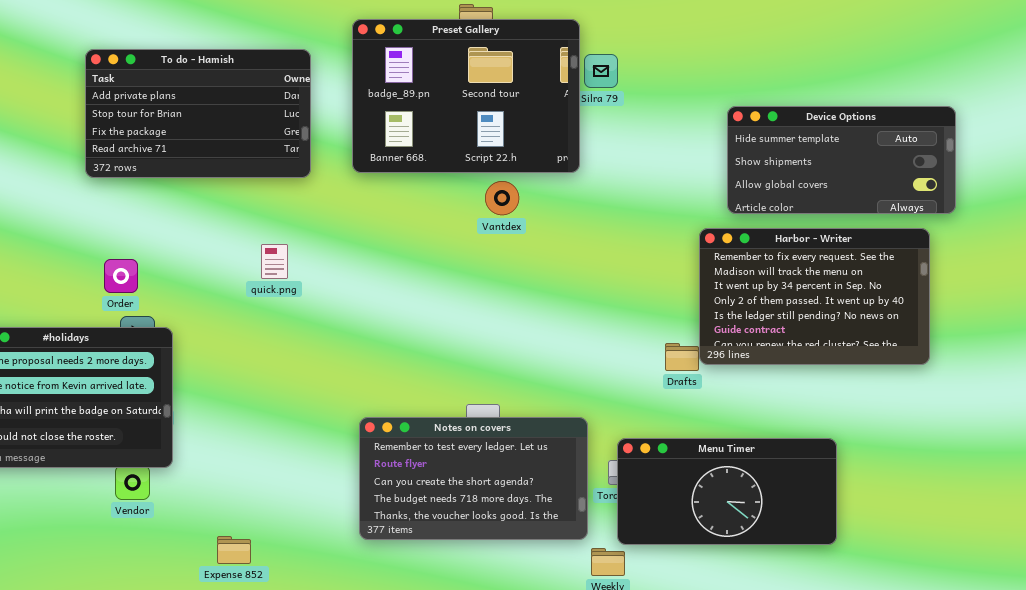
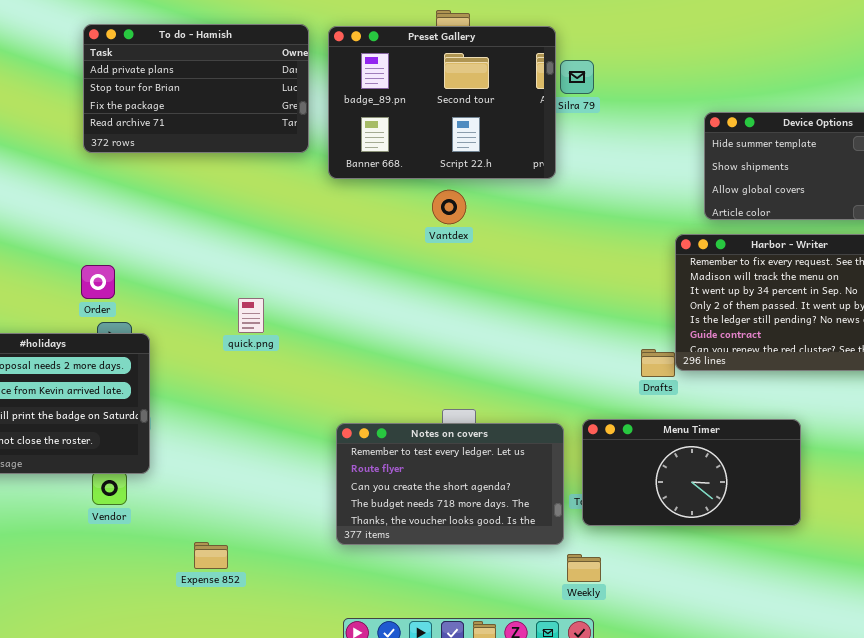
To do - Hamish: [85,49,311,178] -> [83,24,309,153], moved
Vantdex: [485,181,519,215] -> [432,190,466,224], moved
quick.png: [261,244,288,279] -> [238,298,264,333], moved
Menu Timer: [617,438,837,545] -> [582,419,801,526], moved

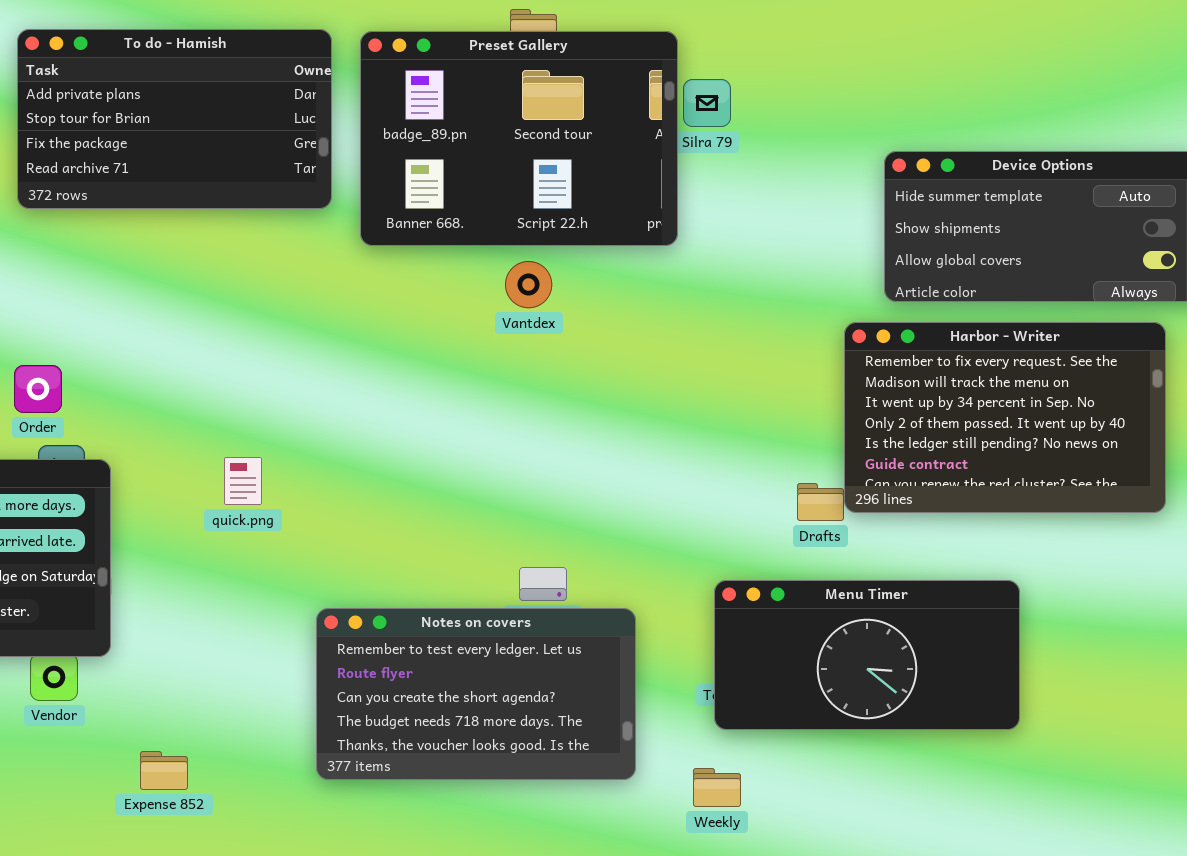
quick.png: [238,298,264,333] -> [224,457,262,505], moved
Notes on covers: [336,423,564,545] -> [316,608,636,780], moved
Expense 852: [194,542,228,569] -> [140,751,188,790], moved

